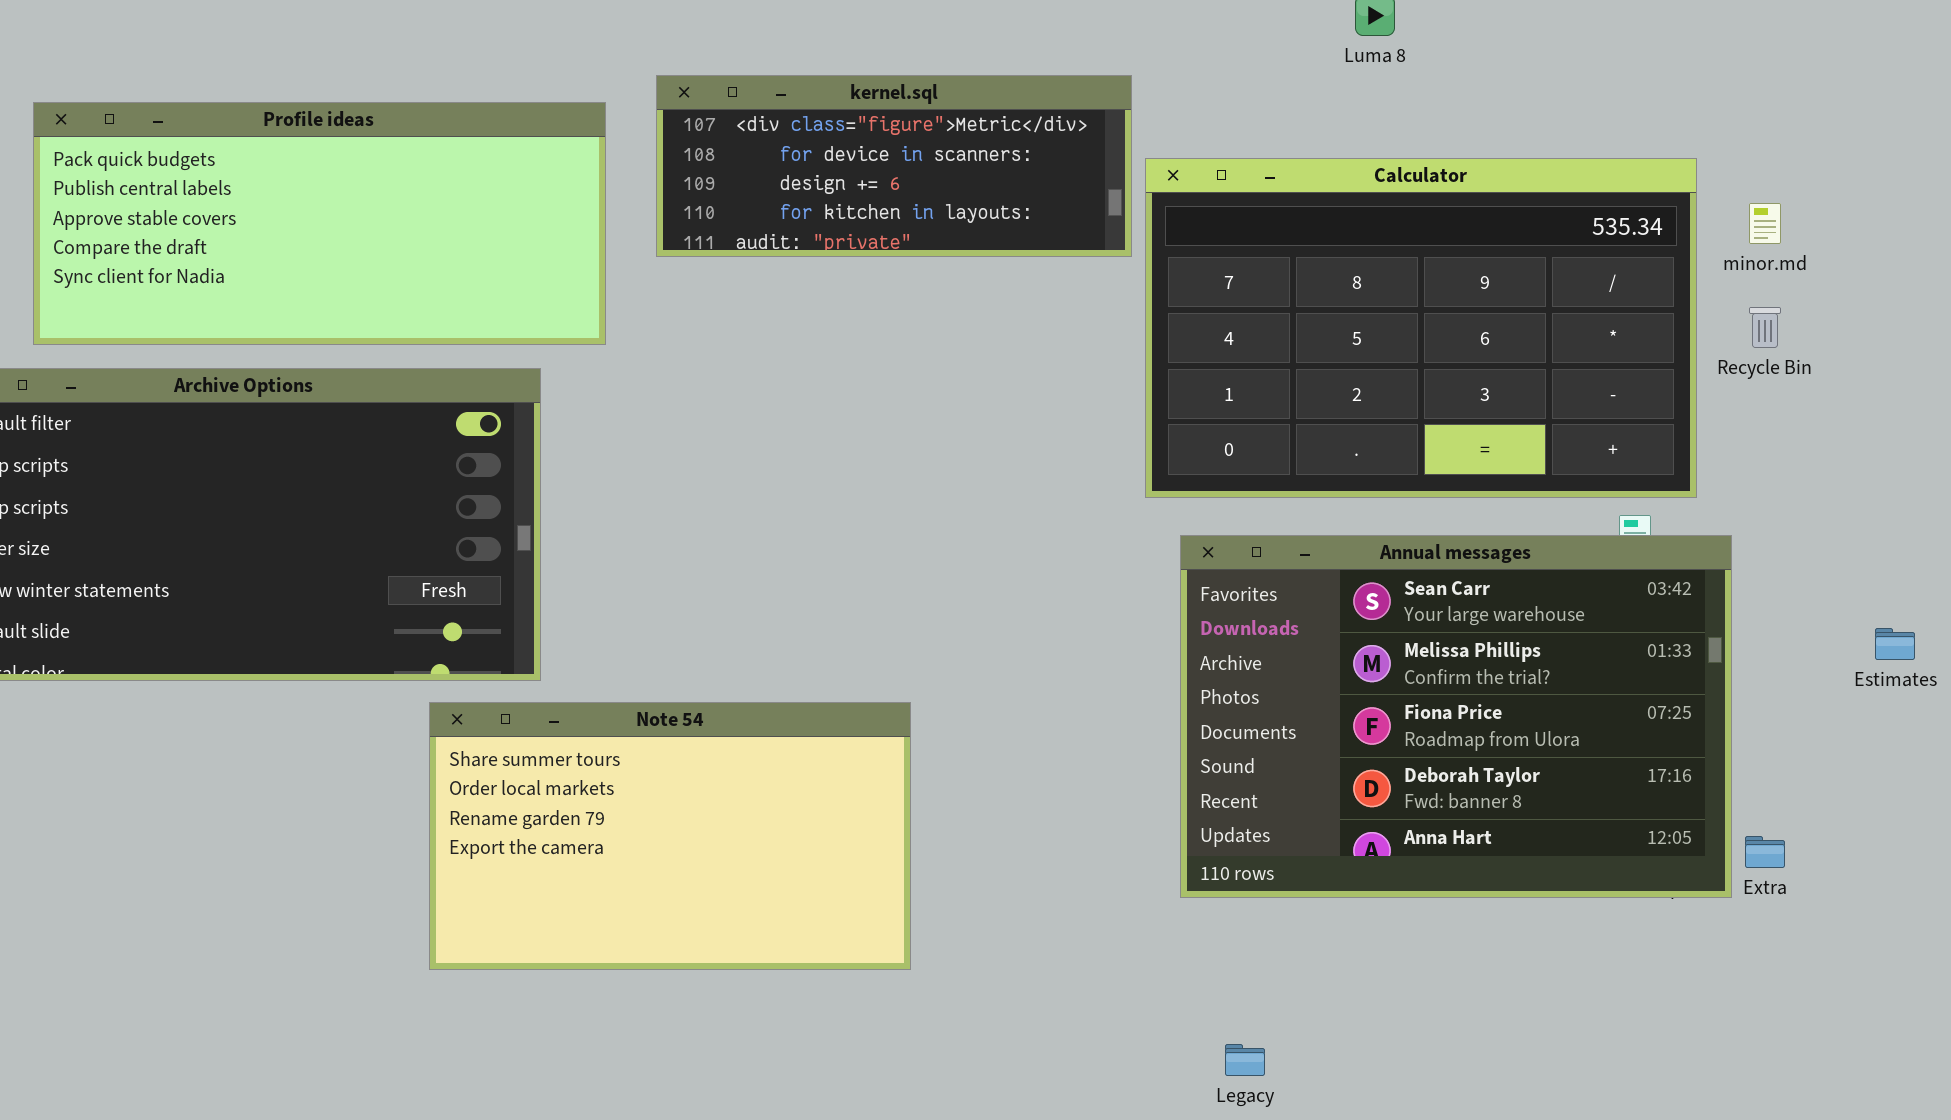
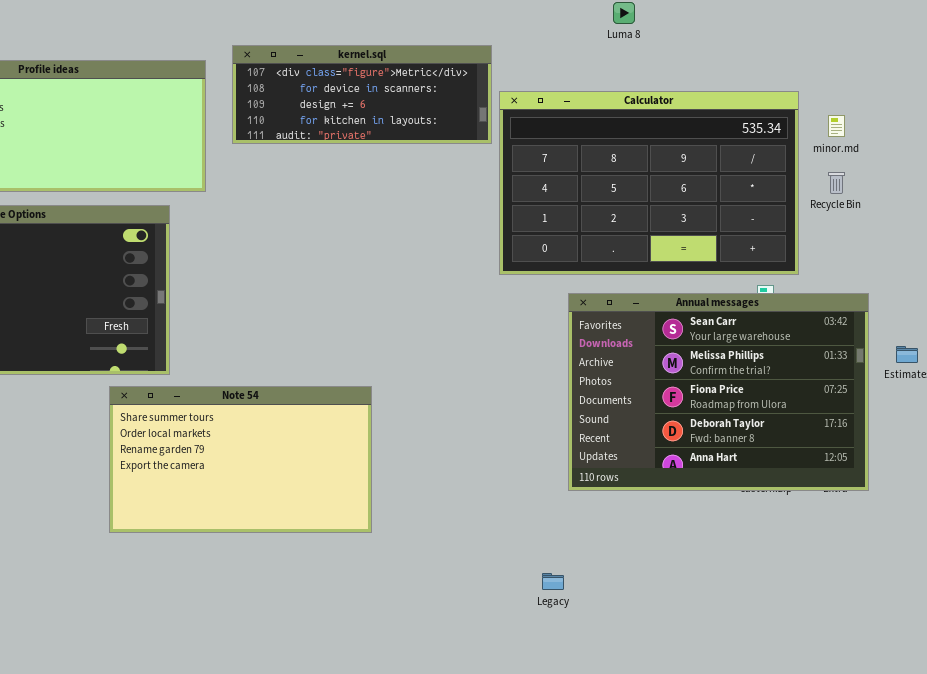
Annual messages: [1180,535,1732,898] -> [568,293,869,491], moved

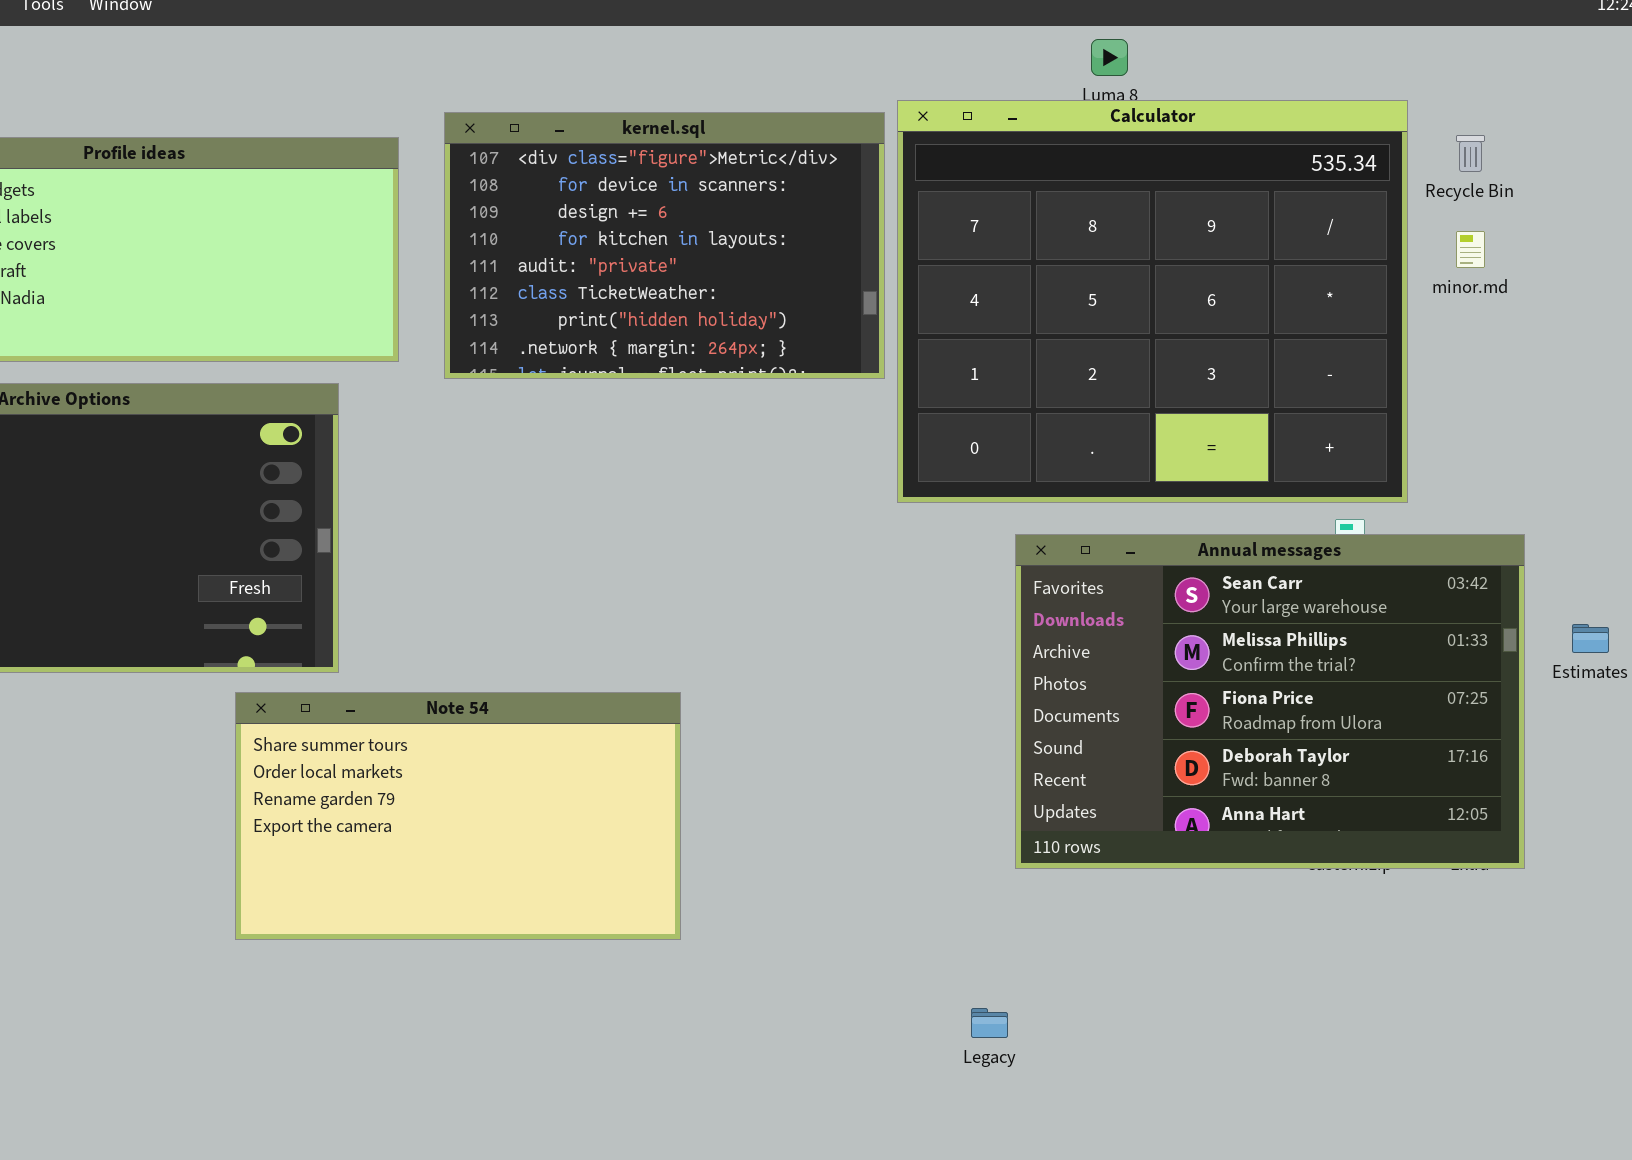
kernel.sql: [232,45,492,144] -> [444,112,885,379], resized
Calculator: [499,91,799,275] -> [897,100,1408,503], resized
Recycle Bin: [828,172,845,194] -> [1456,135,1485,172], moved

